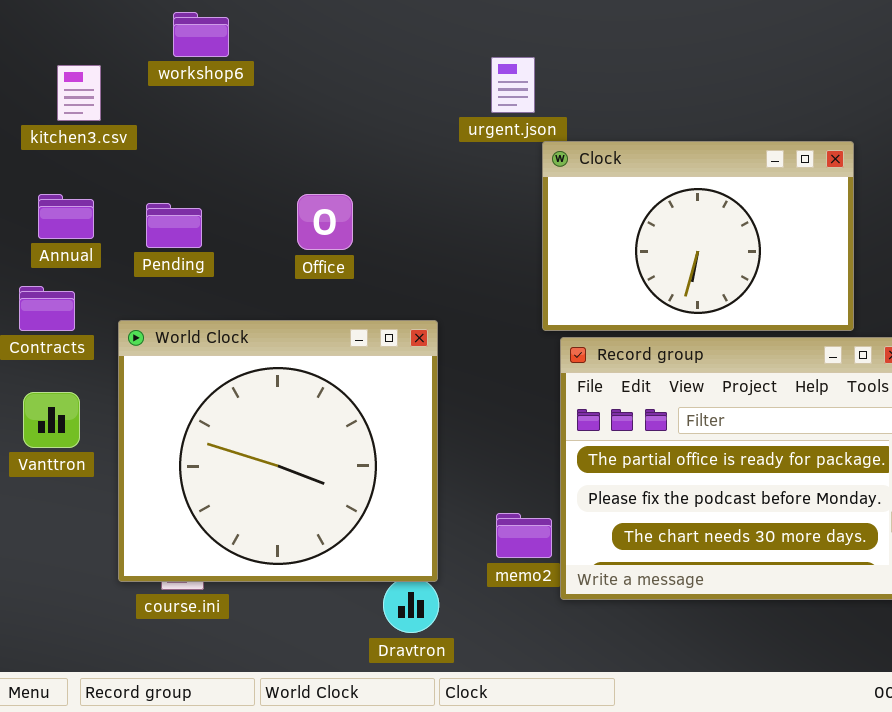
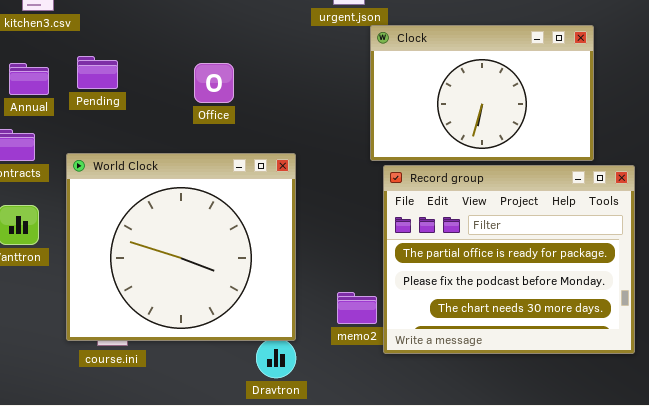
Pending: [146,203,202,248] -> [77,56,118,89], moved

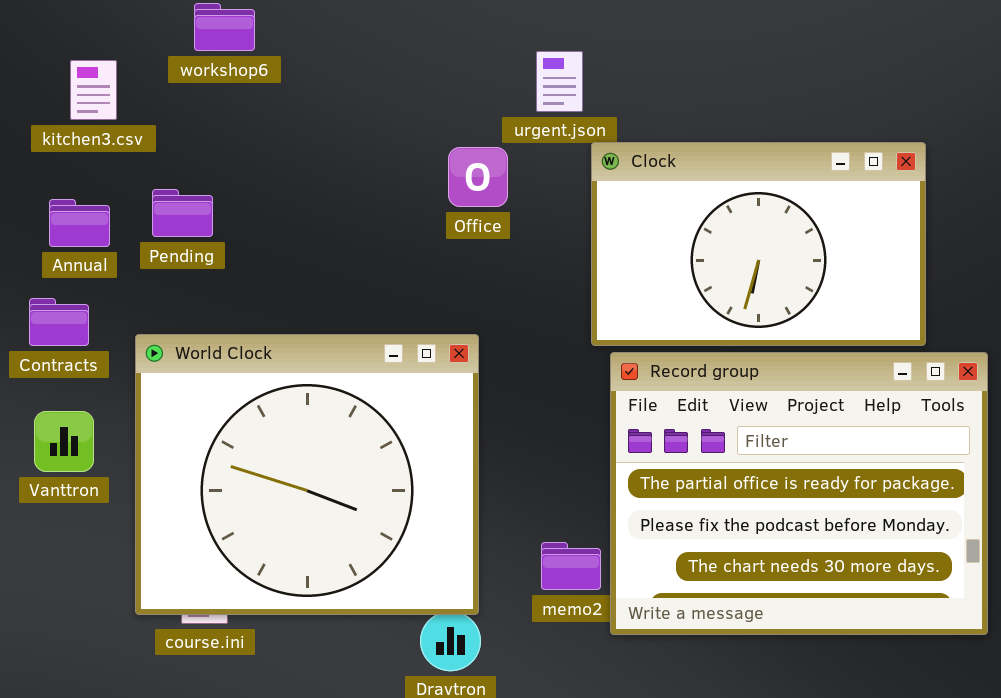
Office: [194,63,234,103] -> [448,147,508,207], moved

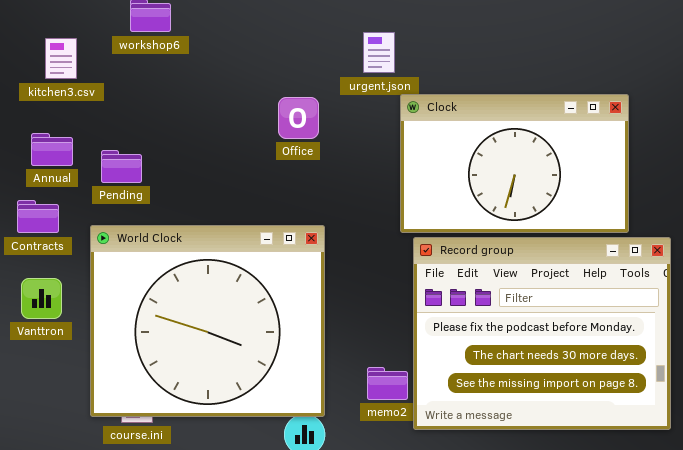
Office: [448,147,508,207] -> [278,97,319,139], moved
Pending: [152,189,213,237] -> [101,150,142,183], moved
Record group: [610,352,988,635] -> [413,237,671,430], scrolled down 1 row

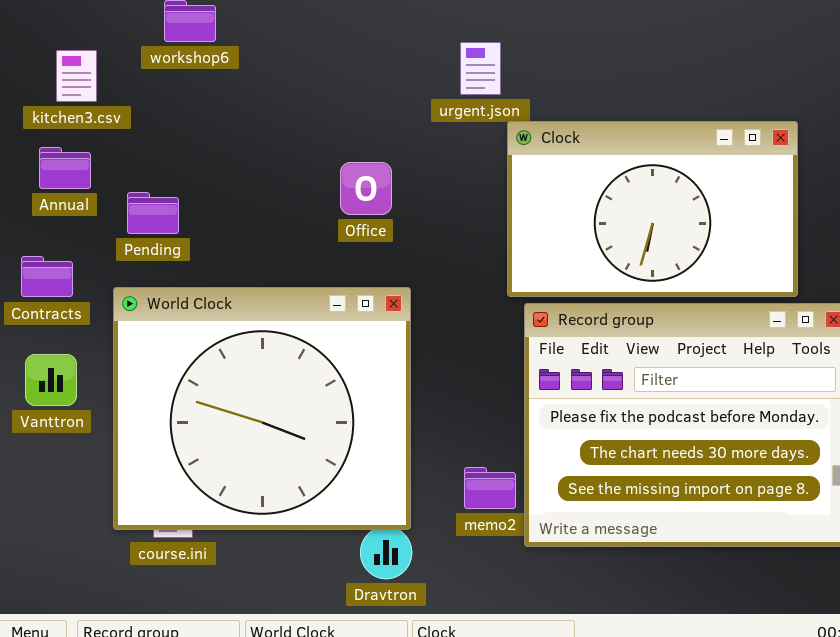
Office: [278,97,319,139] -> [340,162,392,215], moved
Annual: [31,133,73,166] -> [39,147,91,189], moved

